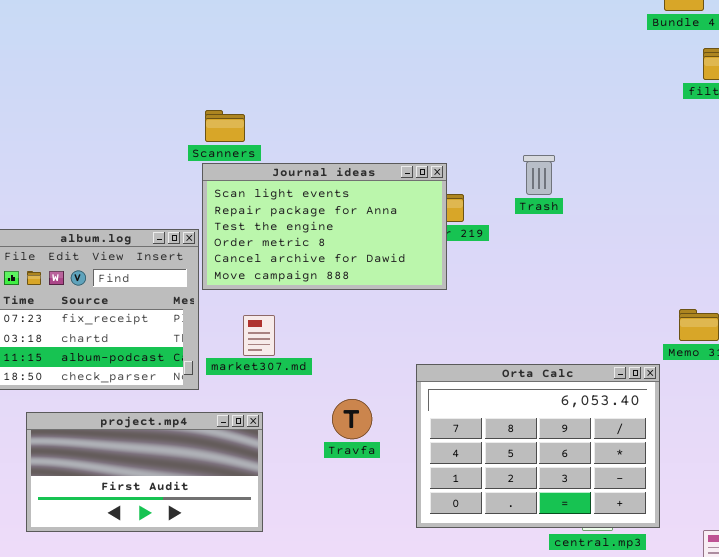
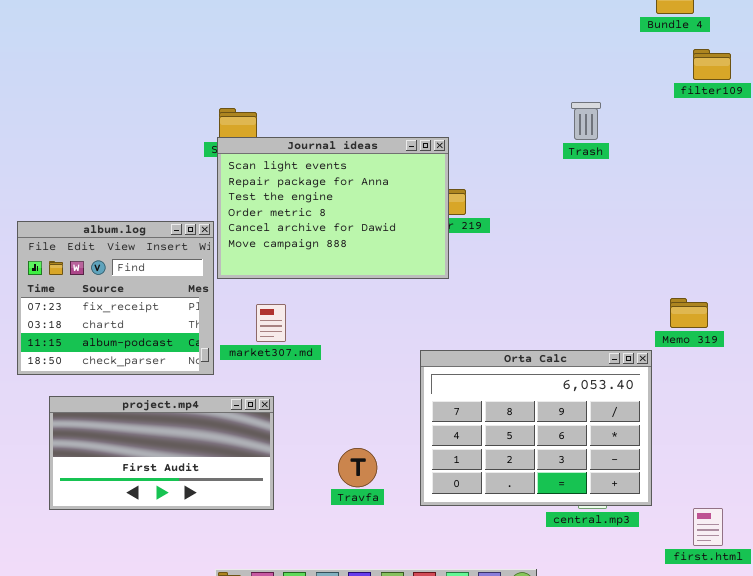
Trash: [523,155,555,195] -> [571,102,601,140], moved
Journal ideas: [202,163,447,290] -> [217,137,449,279], resized
Travfa: [332,399,372,439] -> [338,448,377,487], moved

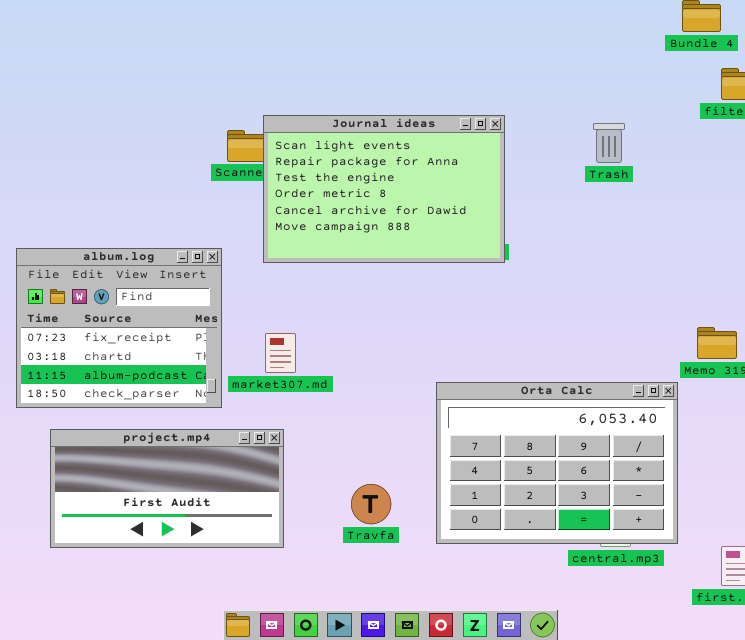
Journal ideas: [217,137,449,279] -> [263,115,505,263], moved

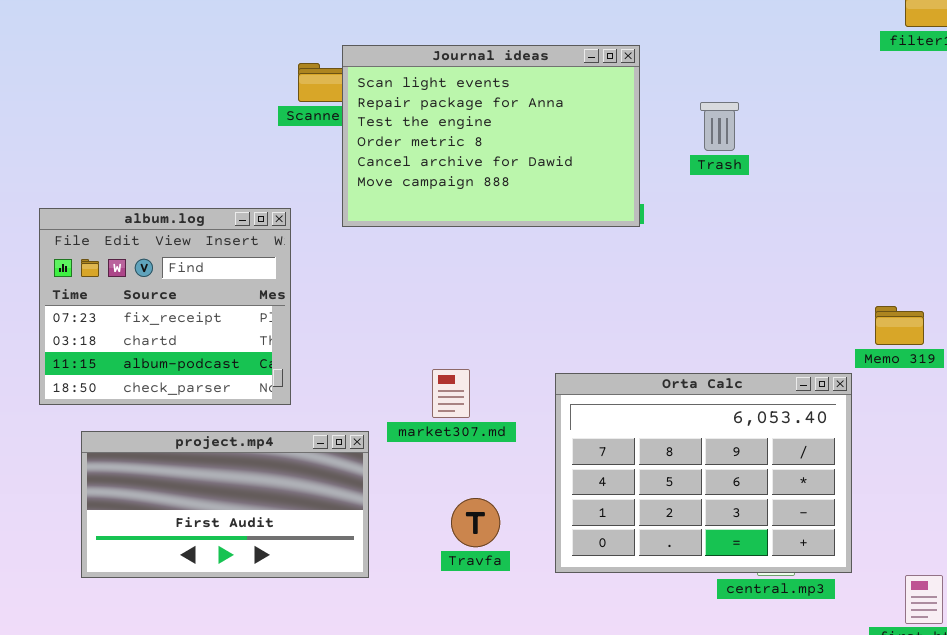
Trash: [593,123,625,163] -> [700,102,739,151], moved
market307.md: [265,333,296,373] -> [432,369,470,418], moved

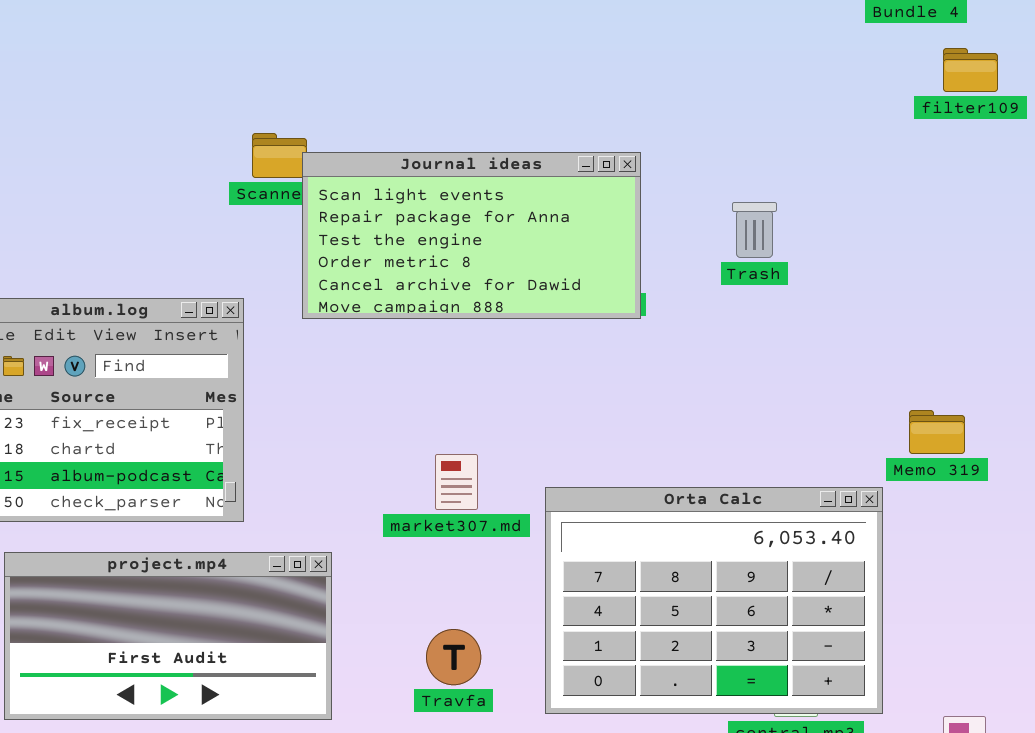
Journal ideas: [342,45,640,227] -> [302,152,641,319], resized
Trash: [700,102,739,151] -> [732,202,777,258], moved
market307.md: [432,369,470,418] -> [435,454,478,510], moved

